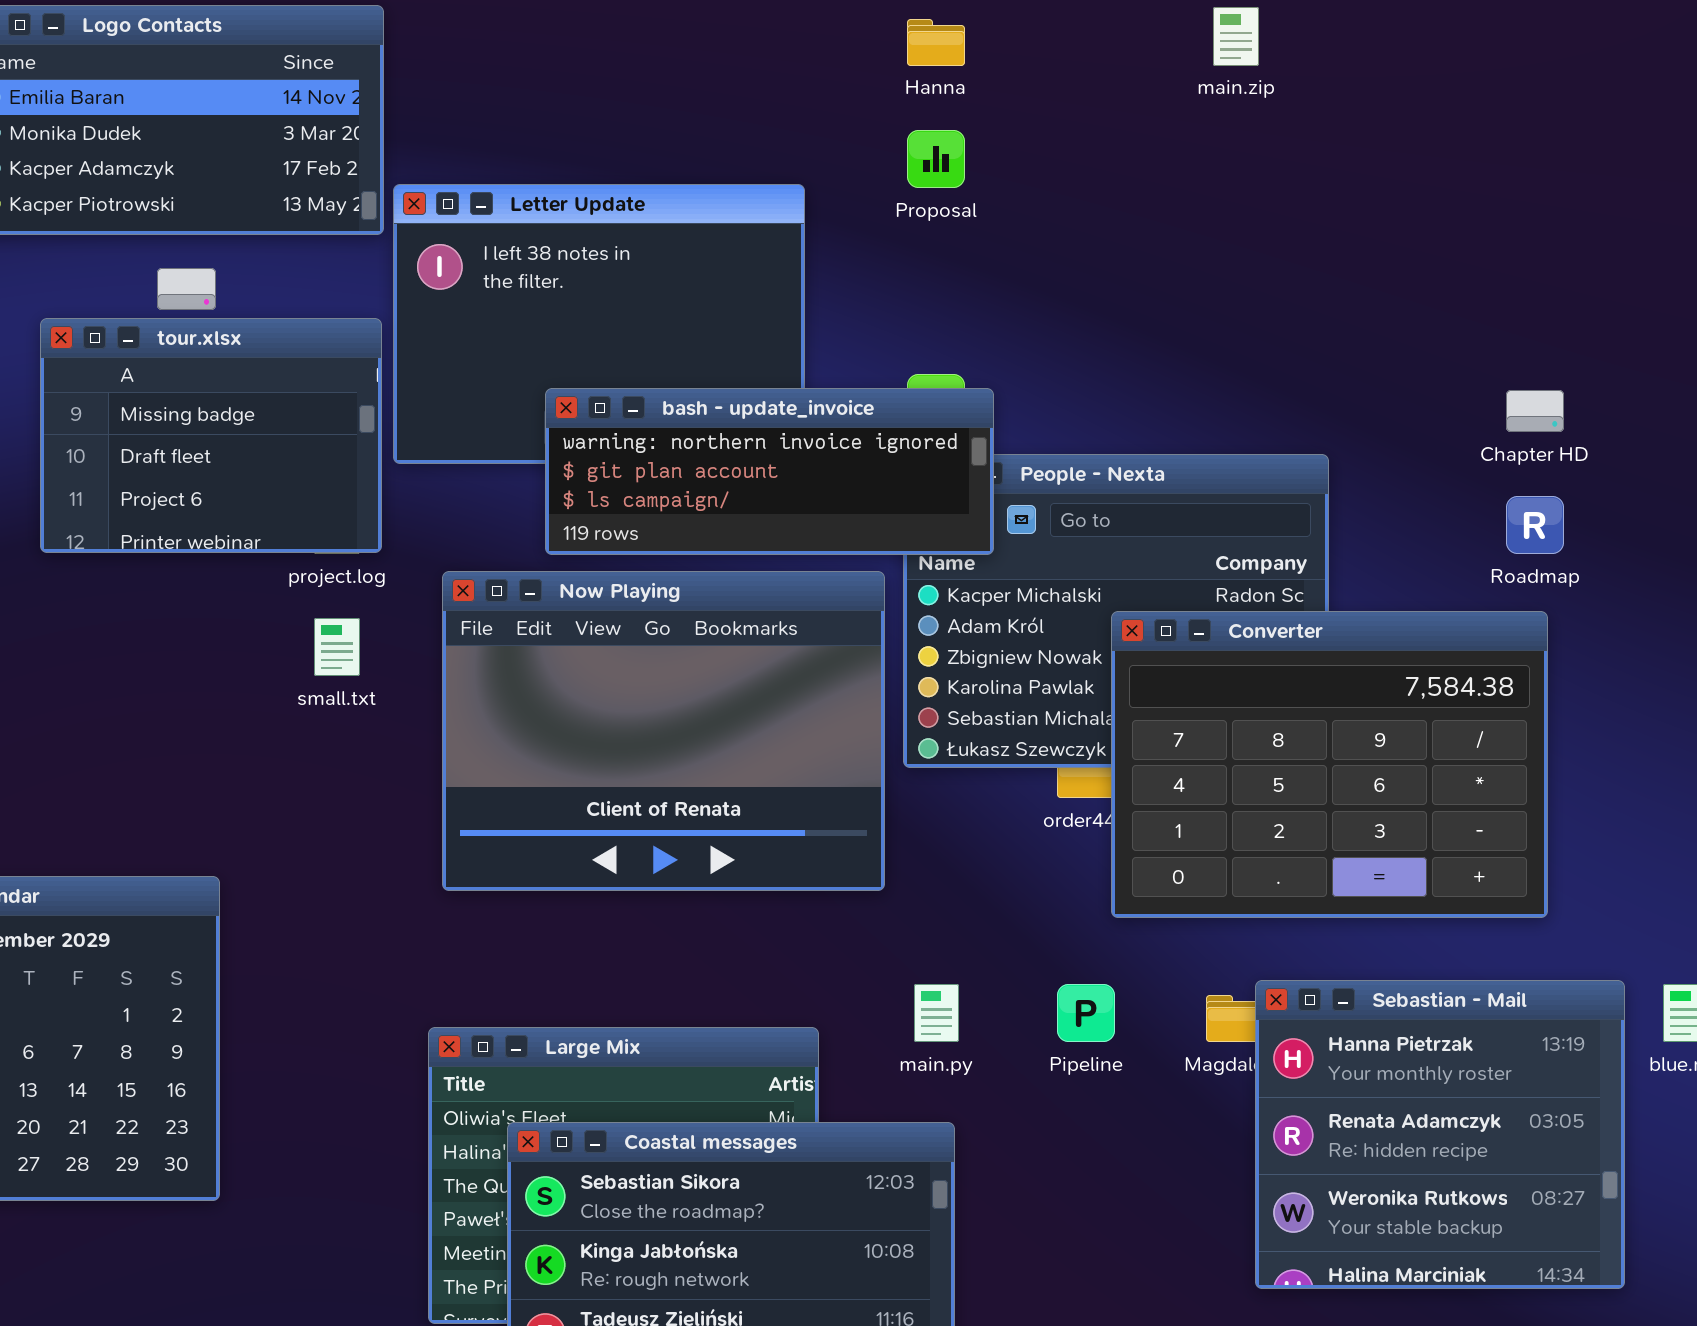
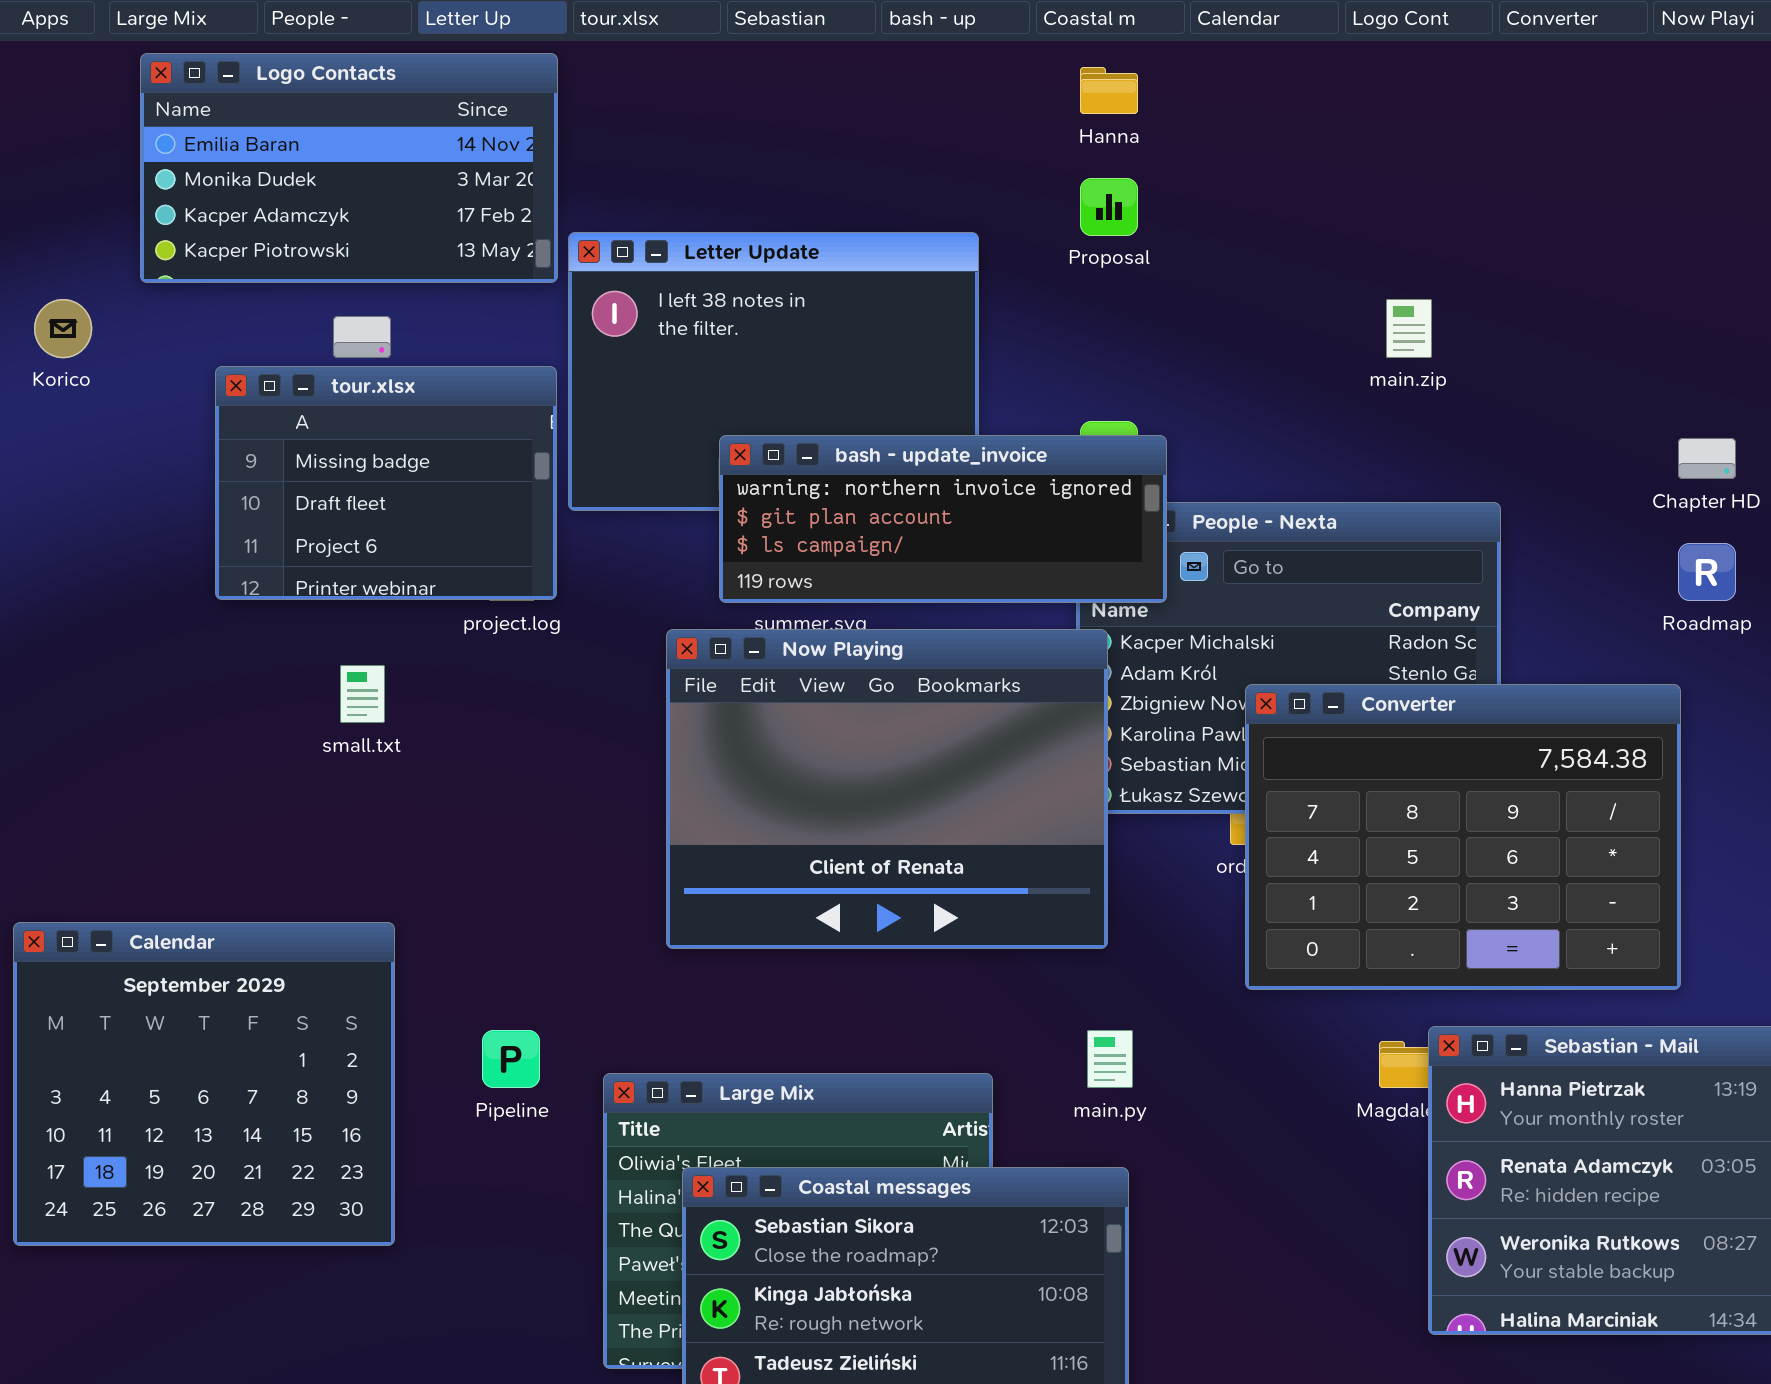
main.zip: [1213,7,1259,66] -> [1386,299,1432,358], moved
Now Playing: [442,571,885,891] -> [666,629,1108,949], moved
Converter: [1111,611,1548,918] -> [1245,684,1681,990], moved
small.txt: [314,618,360,676] -> [340,665,385,723], moved
Pipeline: [1057,984,1115,1042] -> [482,1030,540,1088], moved

